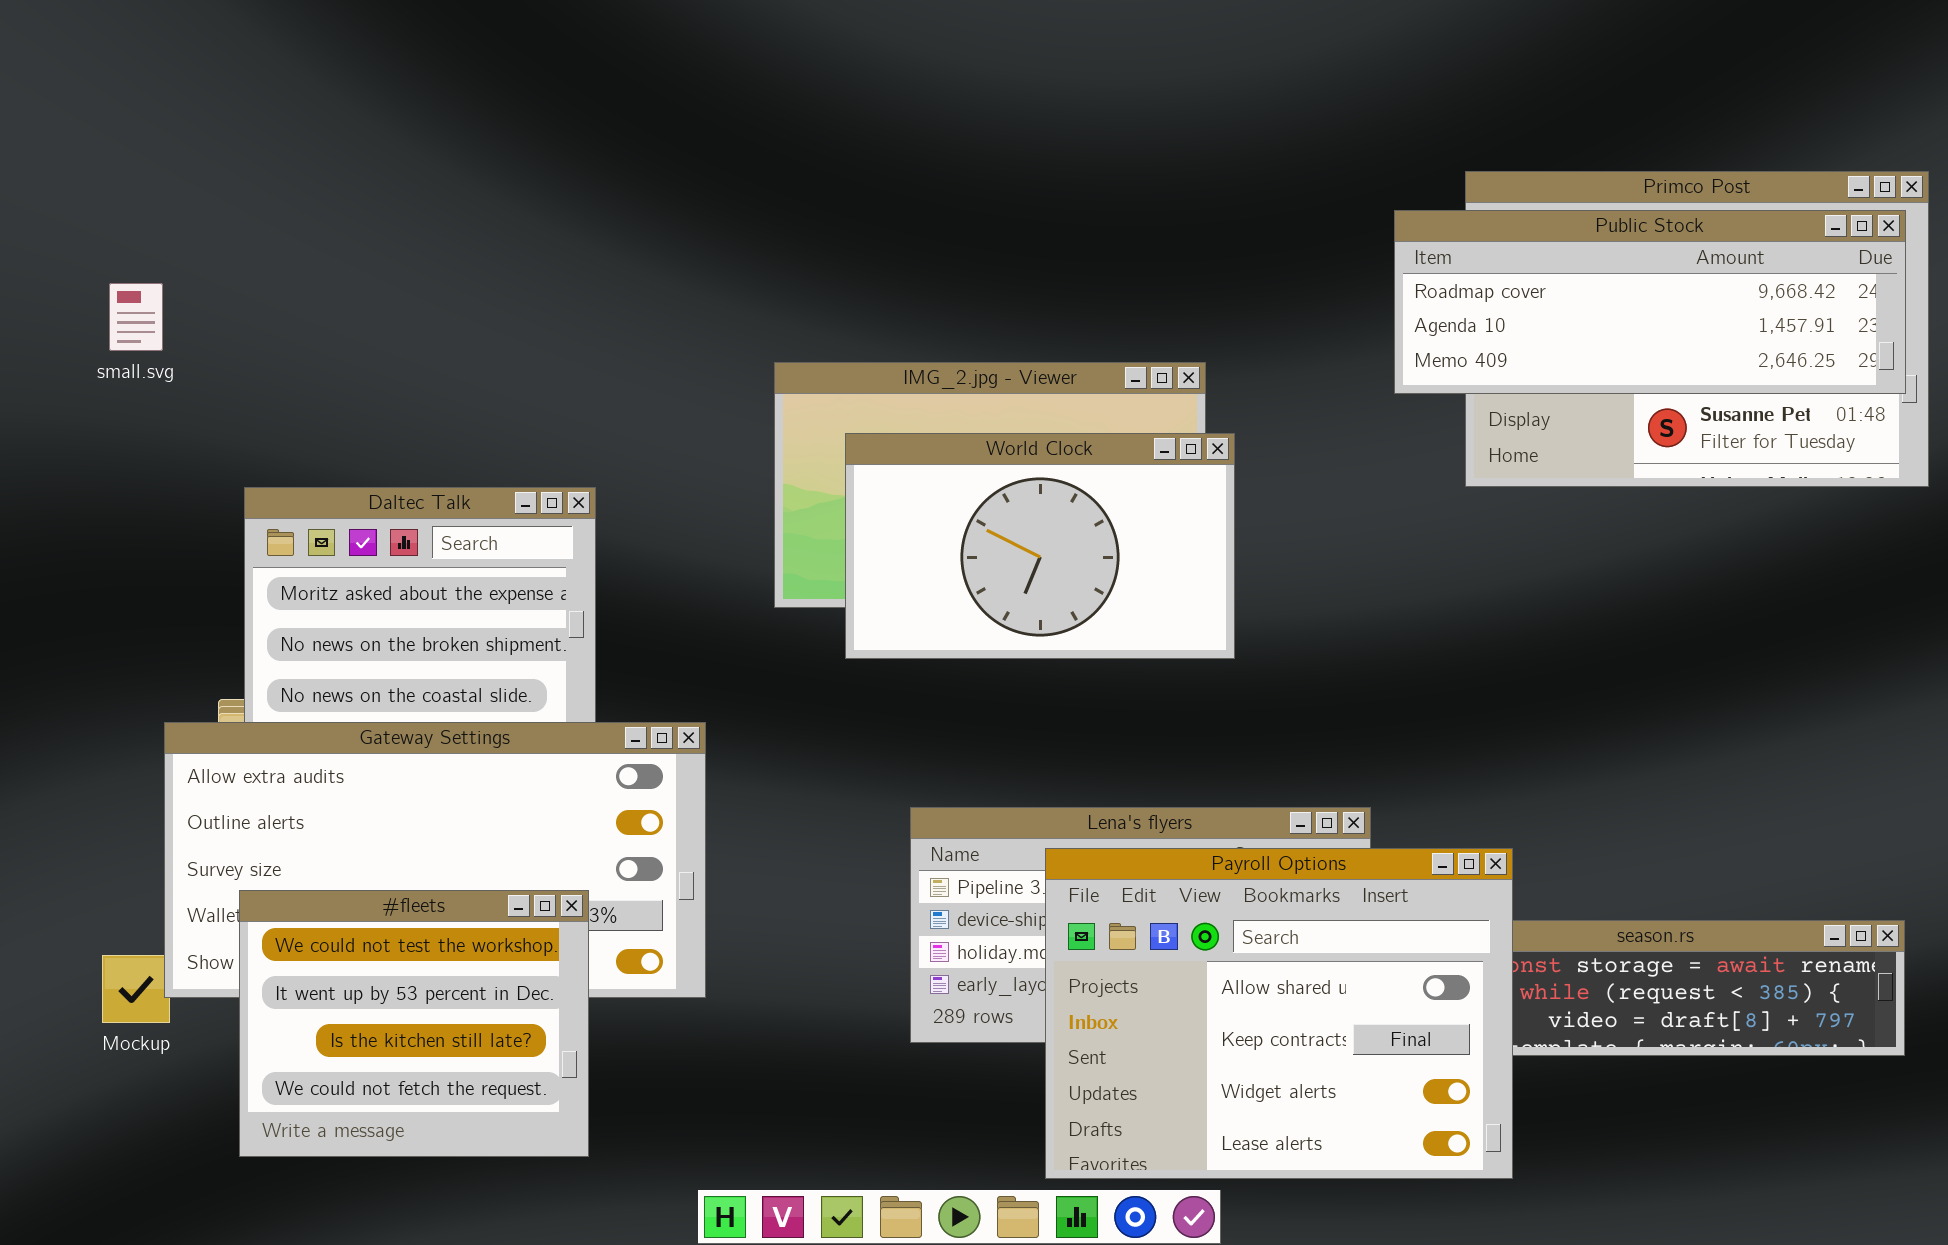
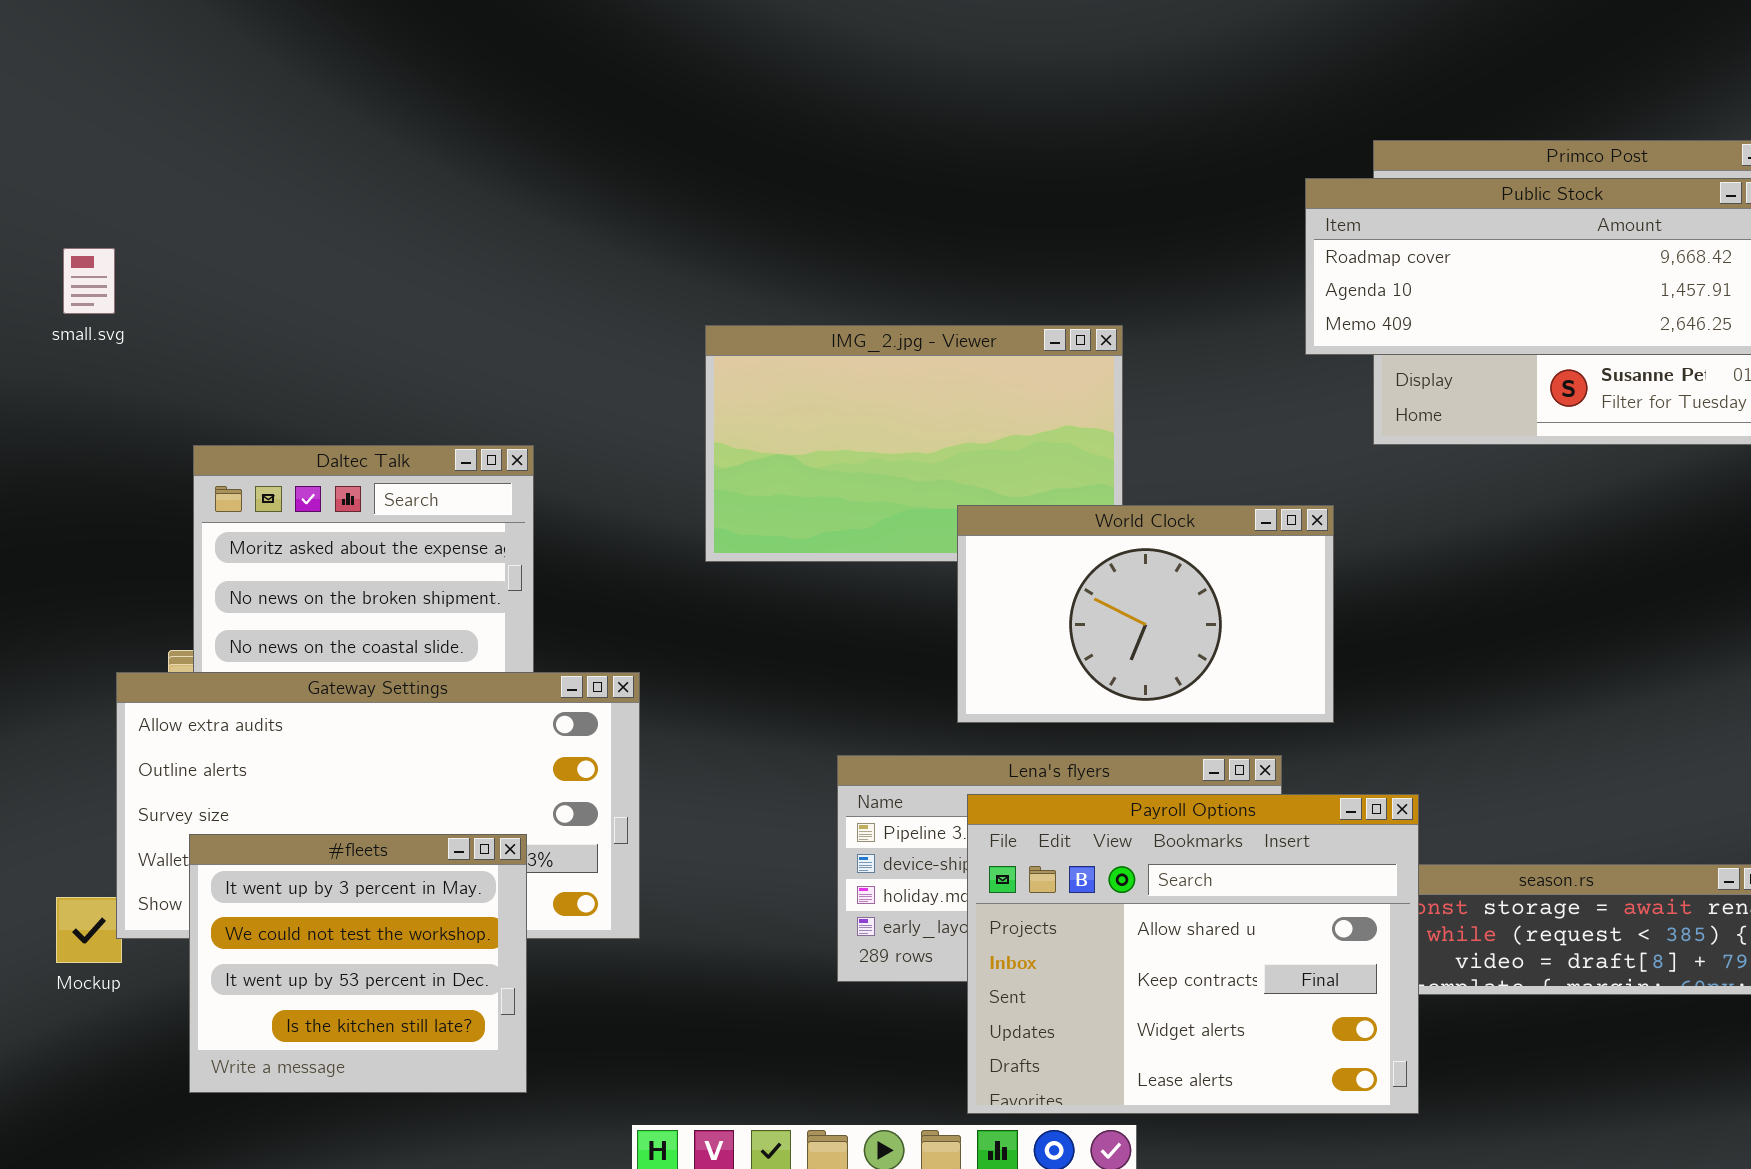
World Clock: [845,433,1235,659] -> [957,505,1334,723], moved
#fleets: [239,890,589,1157] -> [189,834,527,1093], scrolled up 1 row

